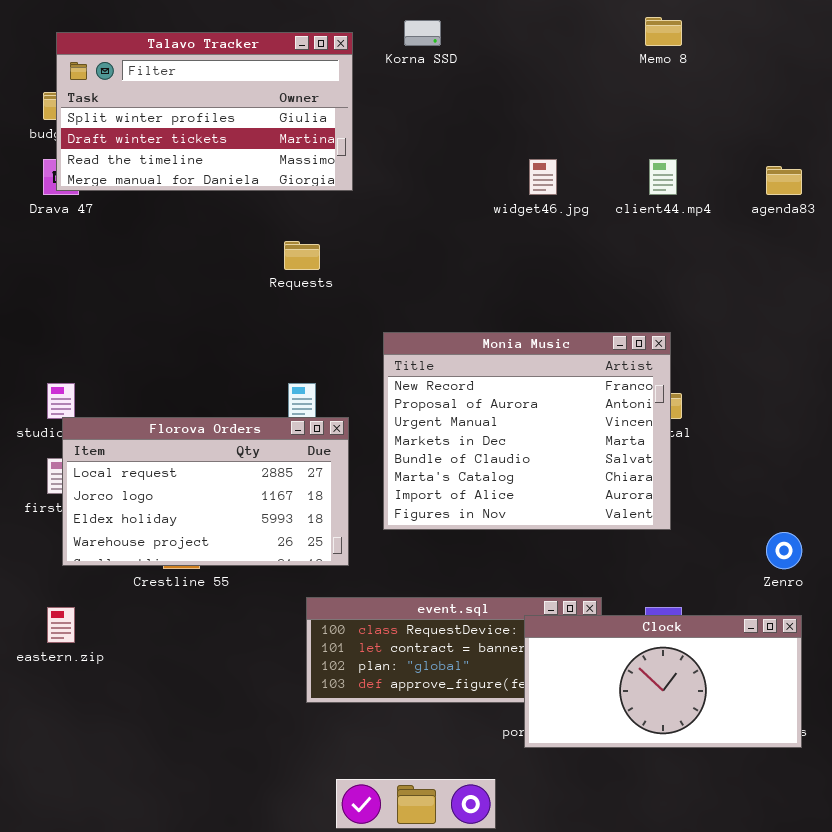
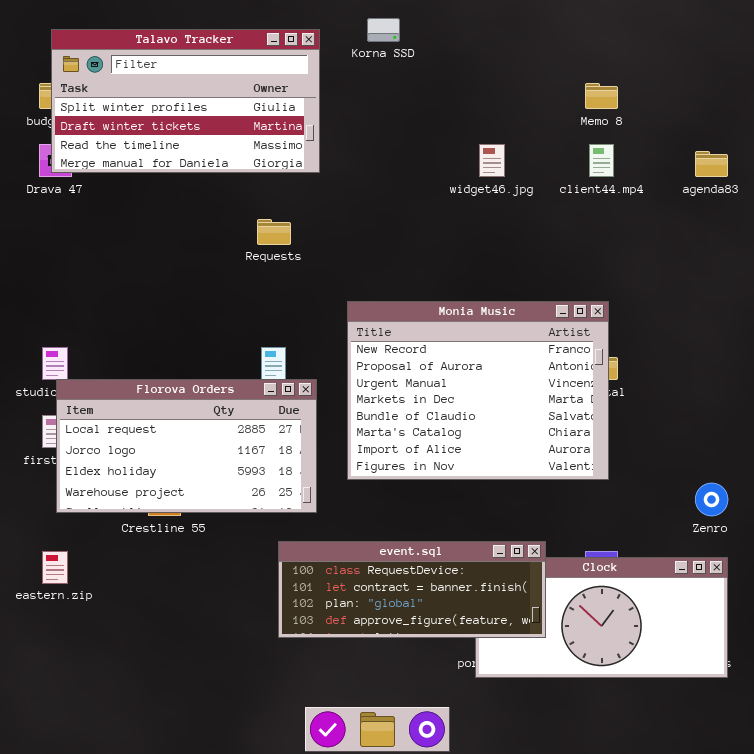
Memo 8: [645,17,682,46] -> [585,83,618,109], moved
event.sql: [306,597,602,703] -> [278,541,546,638], raised

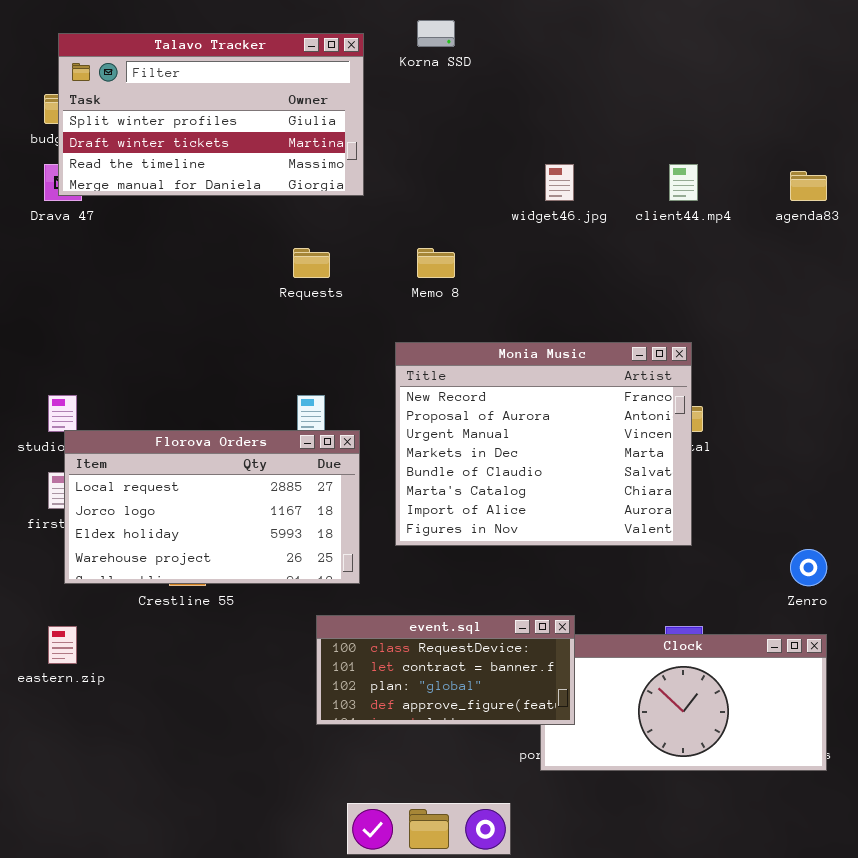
Memo 8: [585,83,618,109] -> [417,248,455,278], moved
event.sql: [278,541,546,638] -> [316,615,575,725], resized

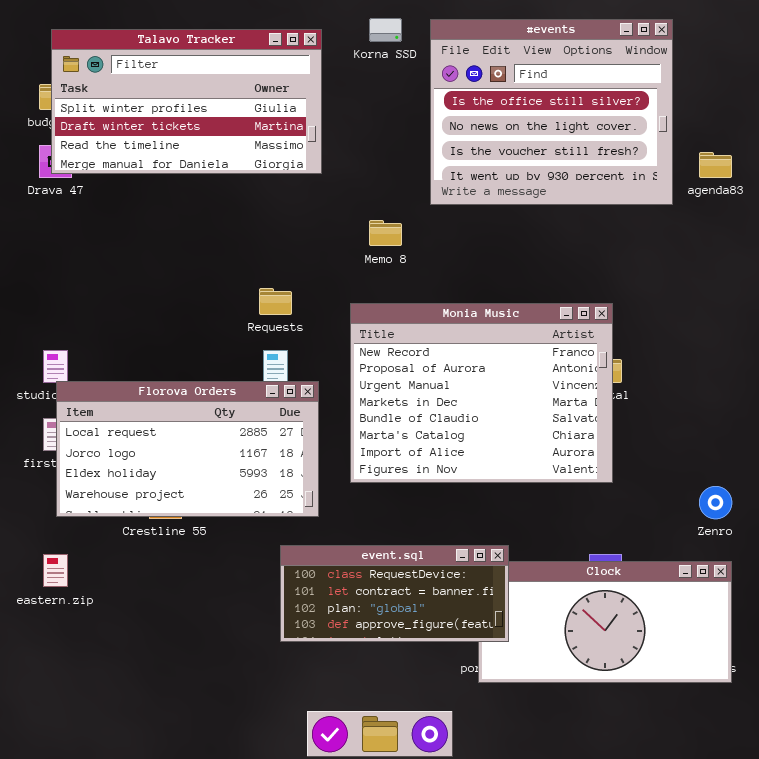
#events: none -> [430,19,673,205], opened
Requests: [293,248,330,278] -> [259,288,292,315], moved

